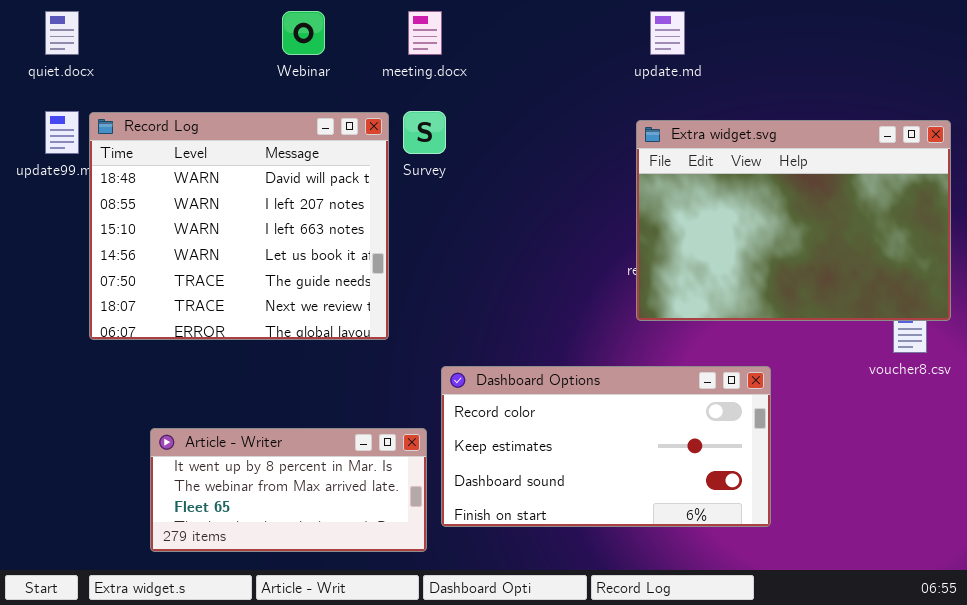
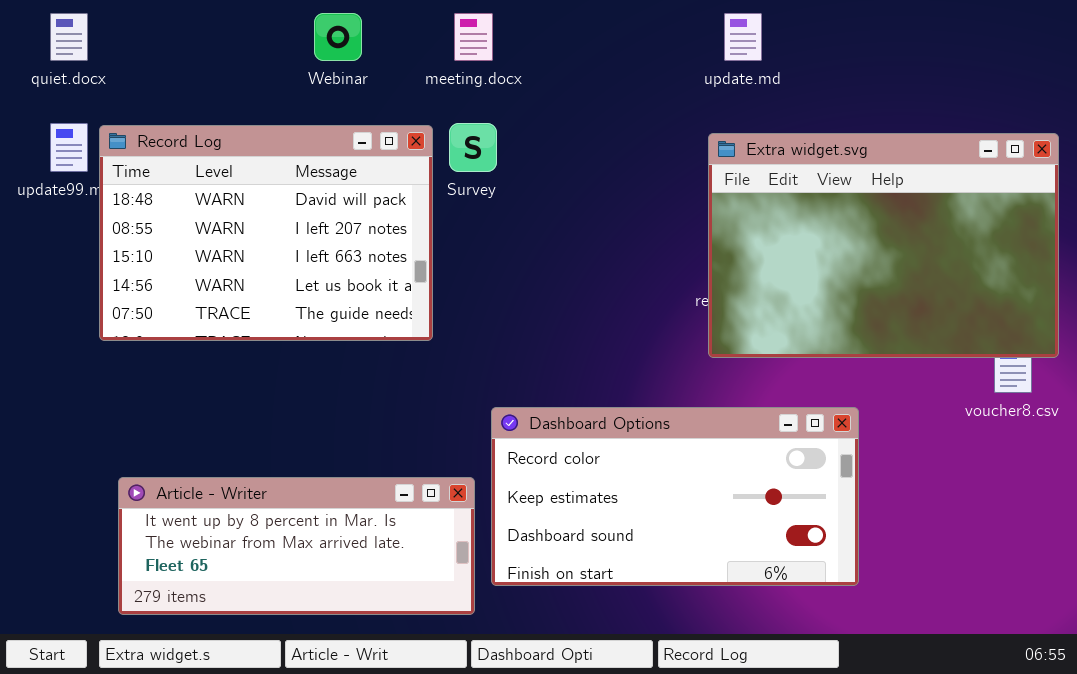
Record Log: [89,112,389,340] -> [99,125,433,341], resized
Article - Writer: [150,428,427,552] -> [118,477,475,615], resized

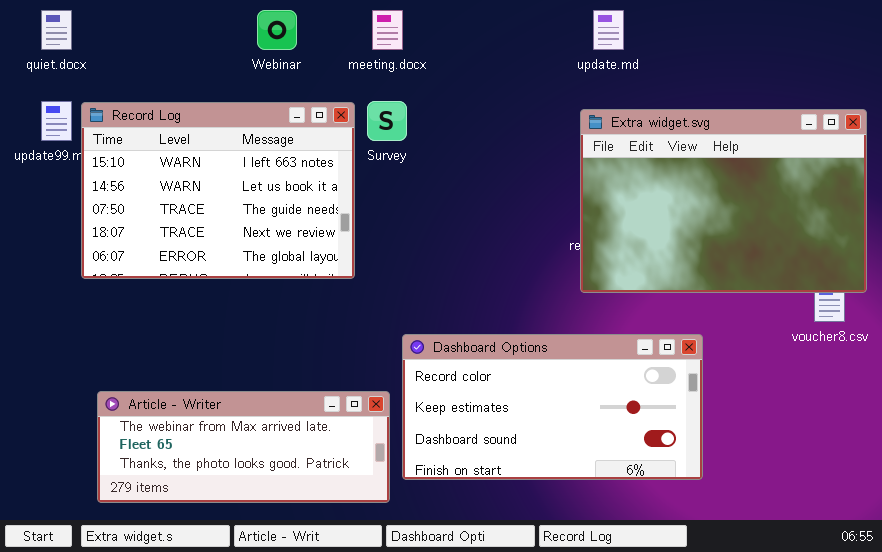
Record Log: [99,125,433,341] -> [81,102,355,279], scrolled down 2 rows
Article - Writer: [118,477,475,615] -> [97,391,390,503], scrolled down 1 row

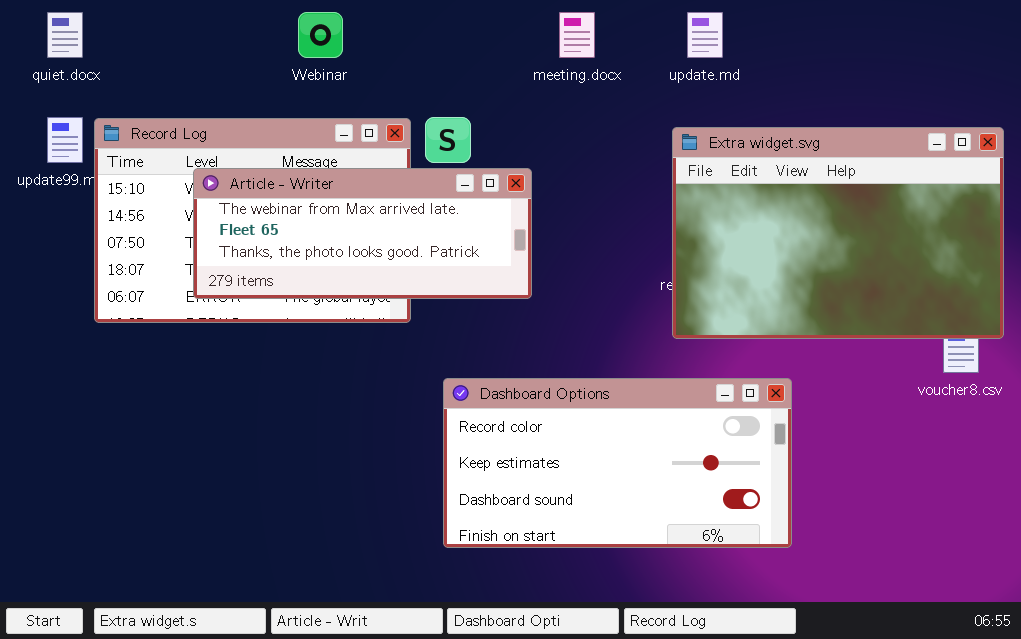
meeting.docx: [372,10,403,50] -> [559,12,595,58], moved
Dashboard Options: [402,334,703,480] -> [443,378,792,548], moved
Article - Writer: [97,391,390,503] -> [193,168,532,299], moved

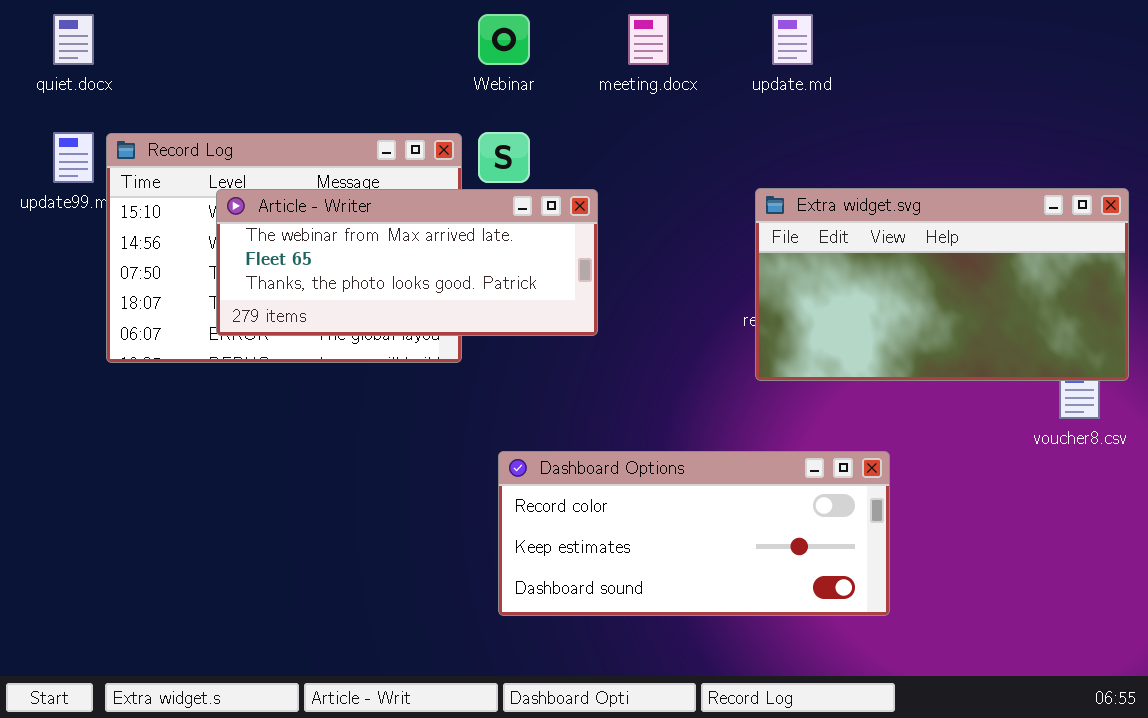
Webinar: [298,12,343,58] -> [478,14,530,65], moved
Extra widget.svg: [672,127,1004,339] -> [755,188,1129,381], resized
Dashboard Options: [443,378,792,548] -> [498,451,890,616], resized

